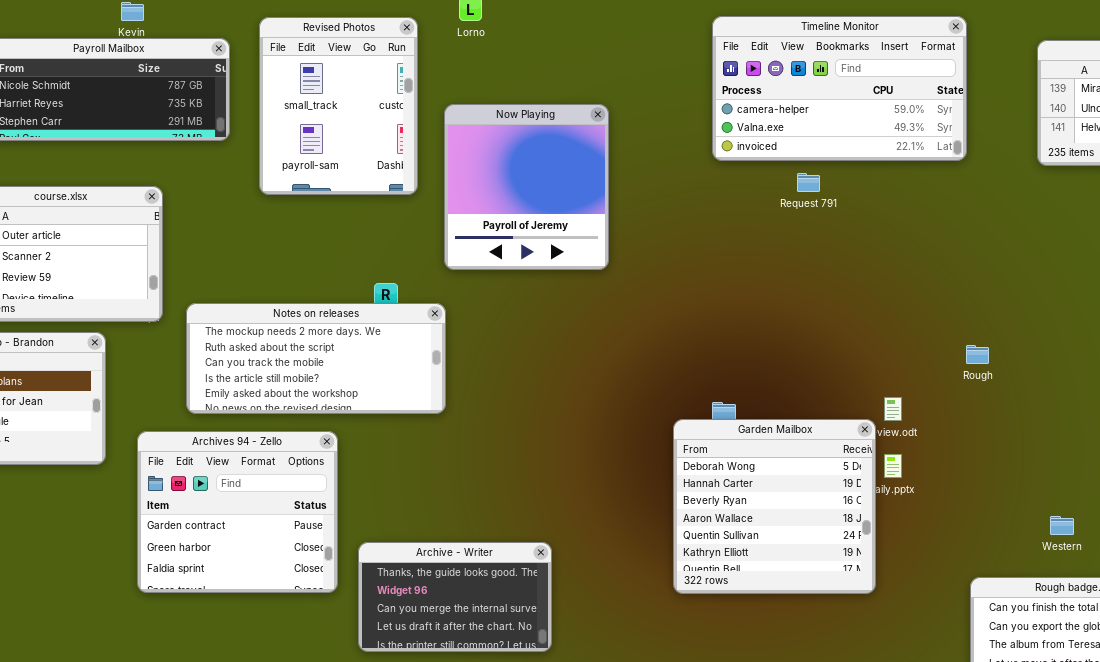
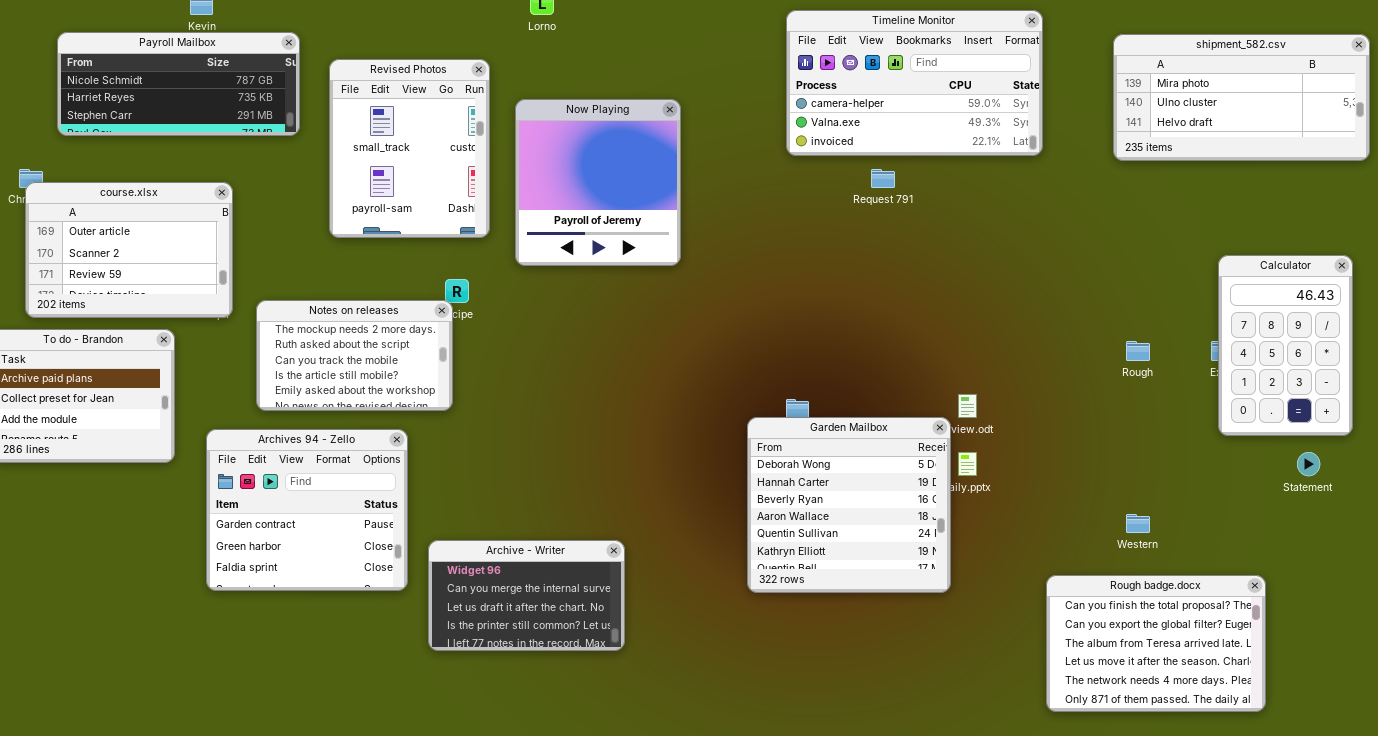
Revised Photos: [259,17,418,195] -> [329,59,490,238], moved
Notes on releases: [186,303,446,414] -> [256,300,453,411], resized
Rough: [966,345,989,364] -> [1126,341,1150,361], moved
Archive - Writer: [358,542,552,652] -> [428,540,625,651], scrolled down 1 row

